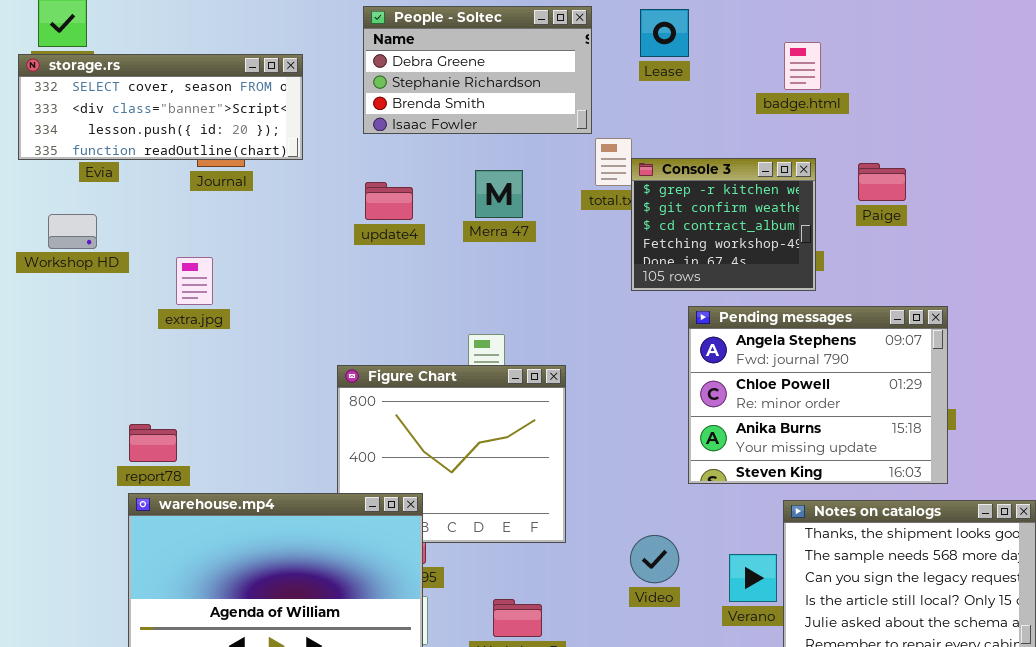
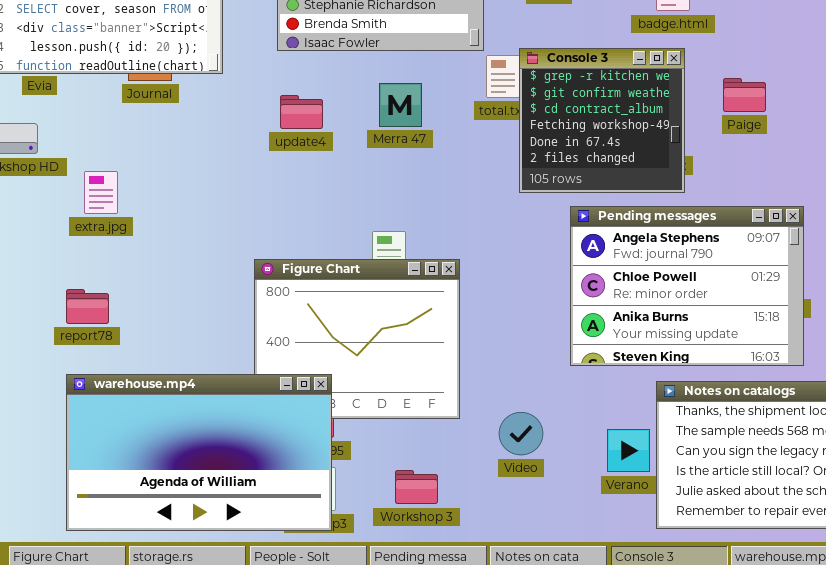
Console 3: [631,158,816,291] -> [519,48,685,193], resized
extra.jpg: [176,257,213,305] -> [84,171,118,214], moved
report78: [129,424,177,462] -> [66,289,109,324], moved
Video: [630,535,679,583] -> [499,412,543,455], moved

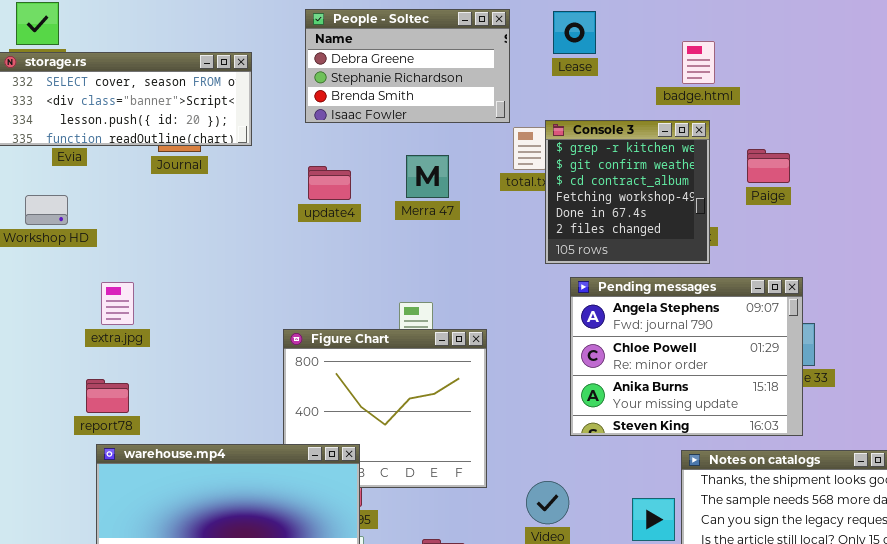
extra.jpg: [84,171,118,214] -> [101,282,134,325], moved
Pending messages: [570,206,804,366] -> [570,277,803,436], moved
report78: [66,289,109,324] -> [86,379,129,413], moved

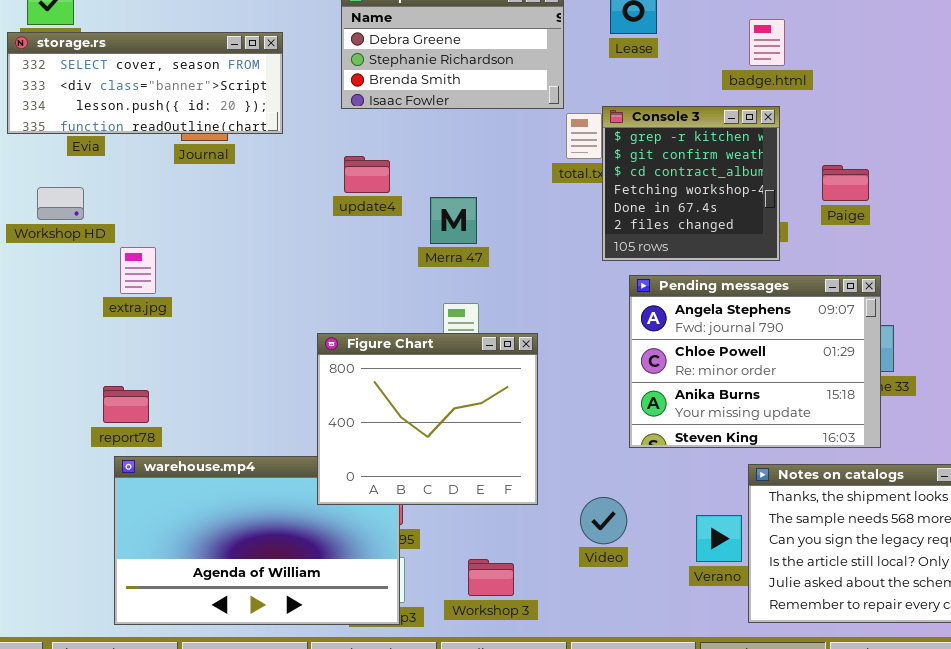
Paige: [747,149,790,183] -> [822,165,869,201], moved
Merra 47: [406,155,449,198] -> [430,197,477,244], moved
extra.jpg: [101,282,134,325] -> [120,247,156,294], moved
Figure Chart: [283,329,487,488] -> [317,333,538,505], raised

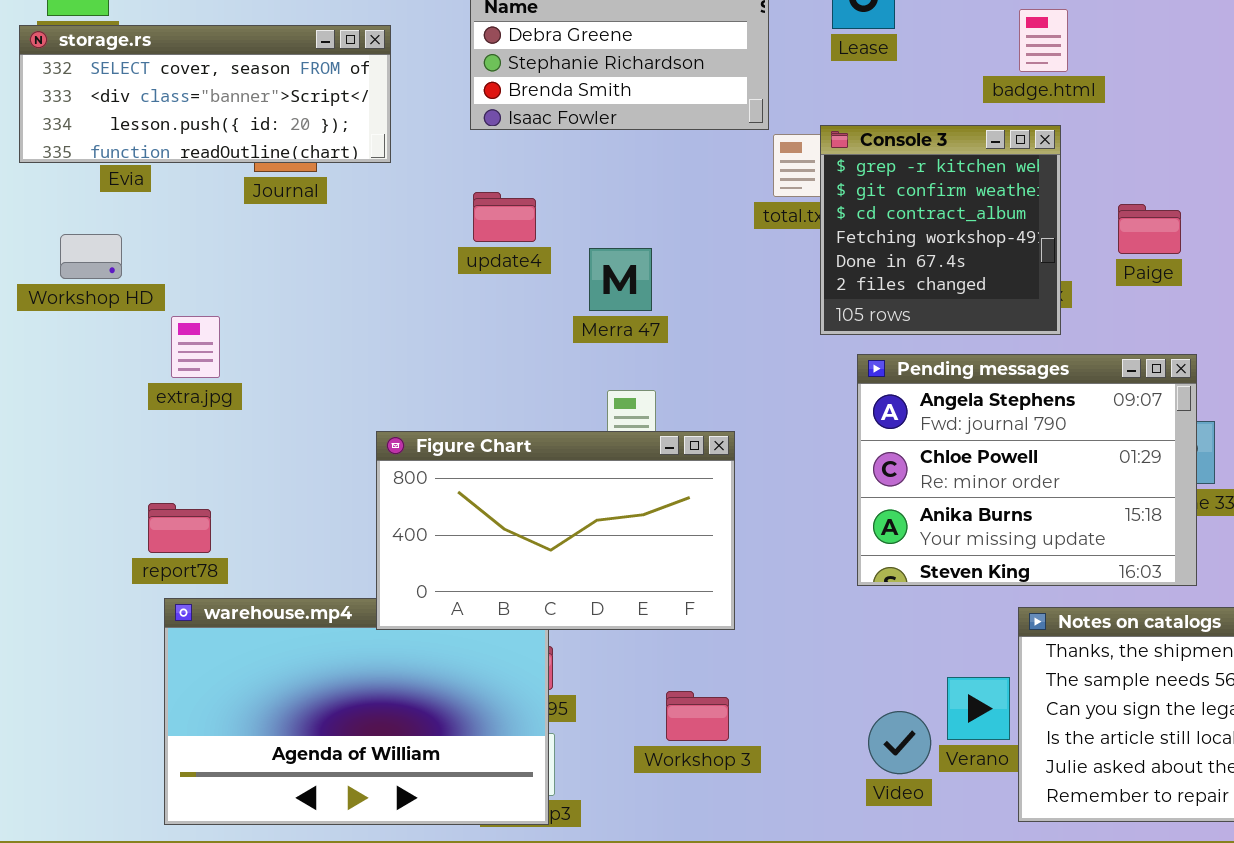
Figure Chart: [317,333,538,505] -> [376,431,735,630], resized
Video: [580,497,627,544] -> [868,711,931,774], moved
Workshop 3: [468,559,514,596] -> [666,691,729,741], moved

